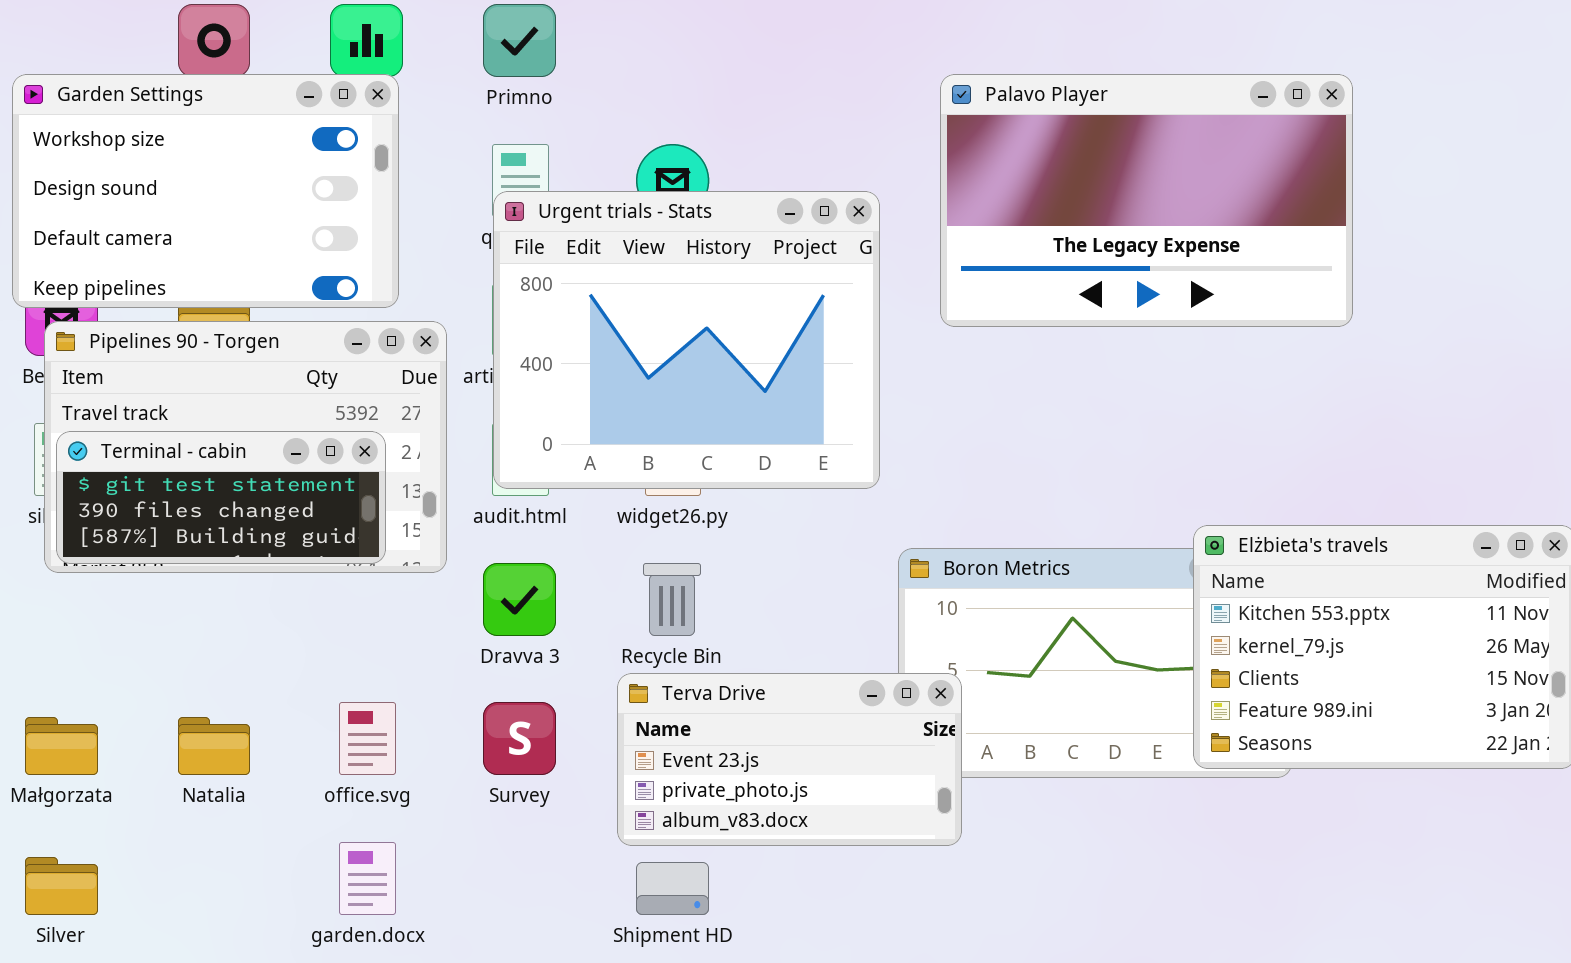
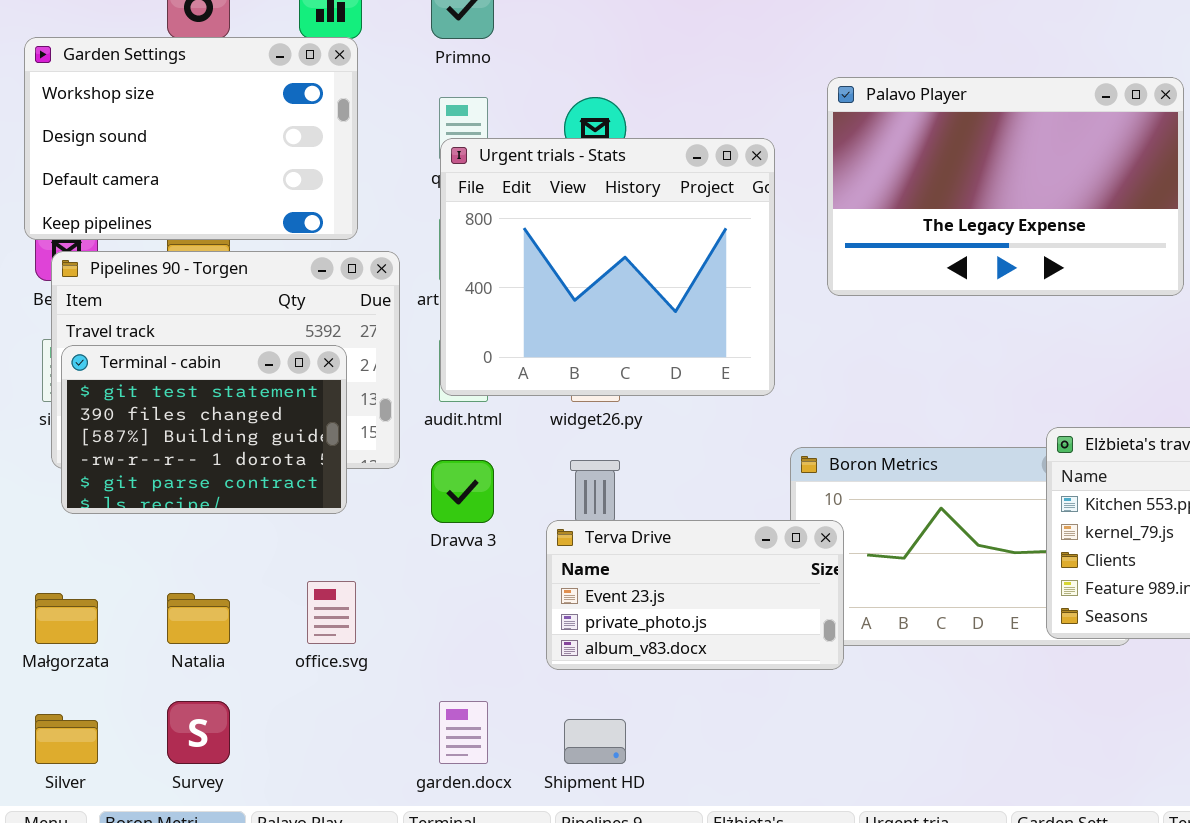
Palavo Player: [940,74,1353,327] -> [827,77,1184,296], moved
Terminal - cabin: [56,431,386,564] -> [61,345,347,514], resized
Terva Drive: [617,673,962,846] -> [546,520,844,670], moved
Survey: [483,702,556,775] -> [167,701,230,764], moved
garden.docx: [339,842,396,915] -> [439,701,488,764], moved

